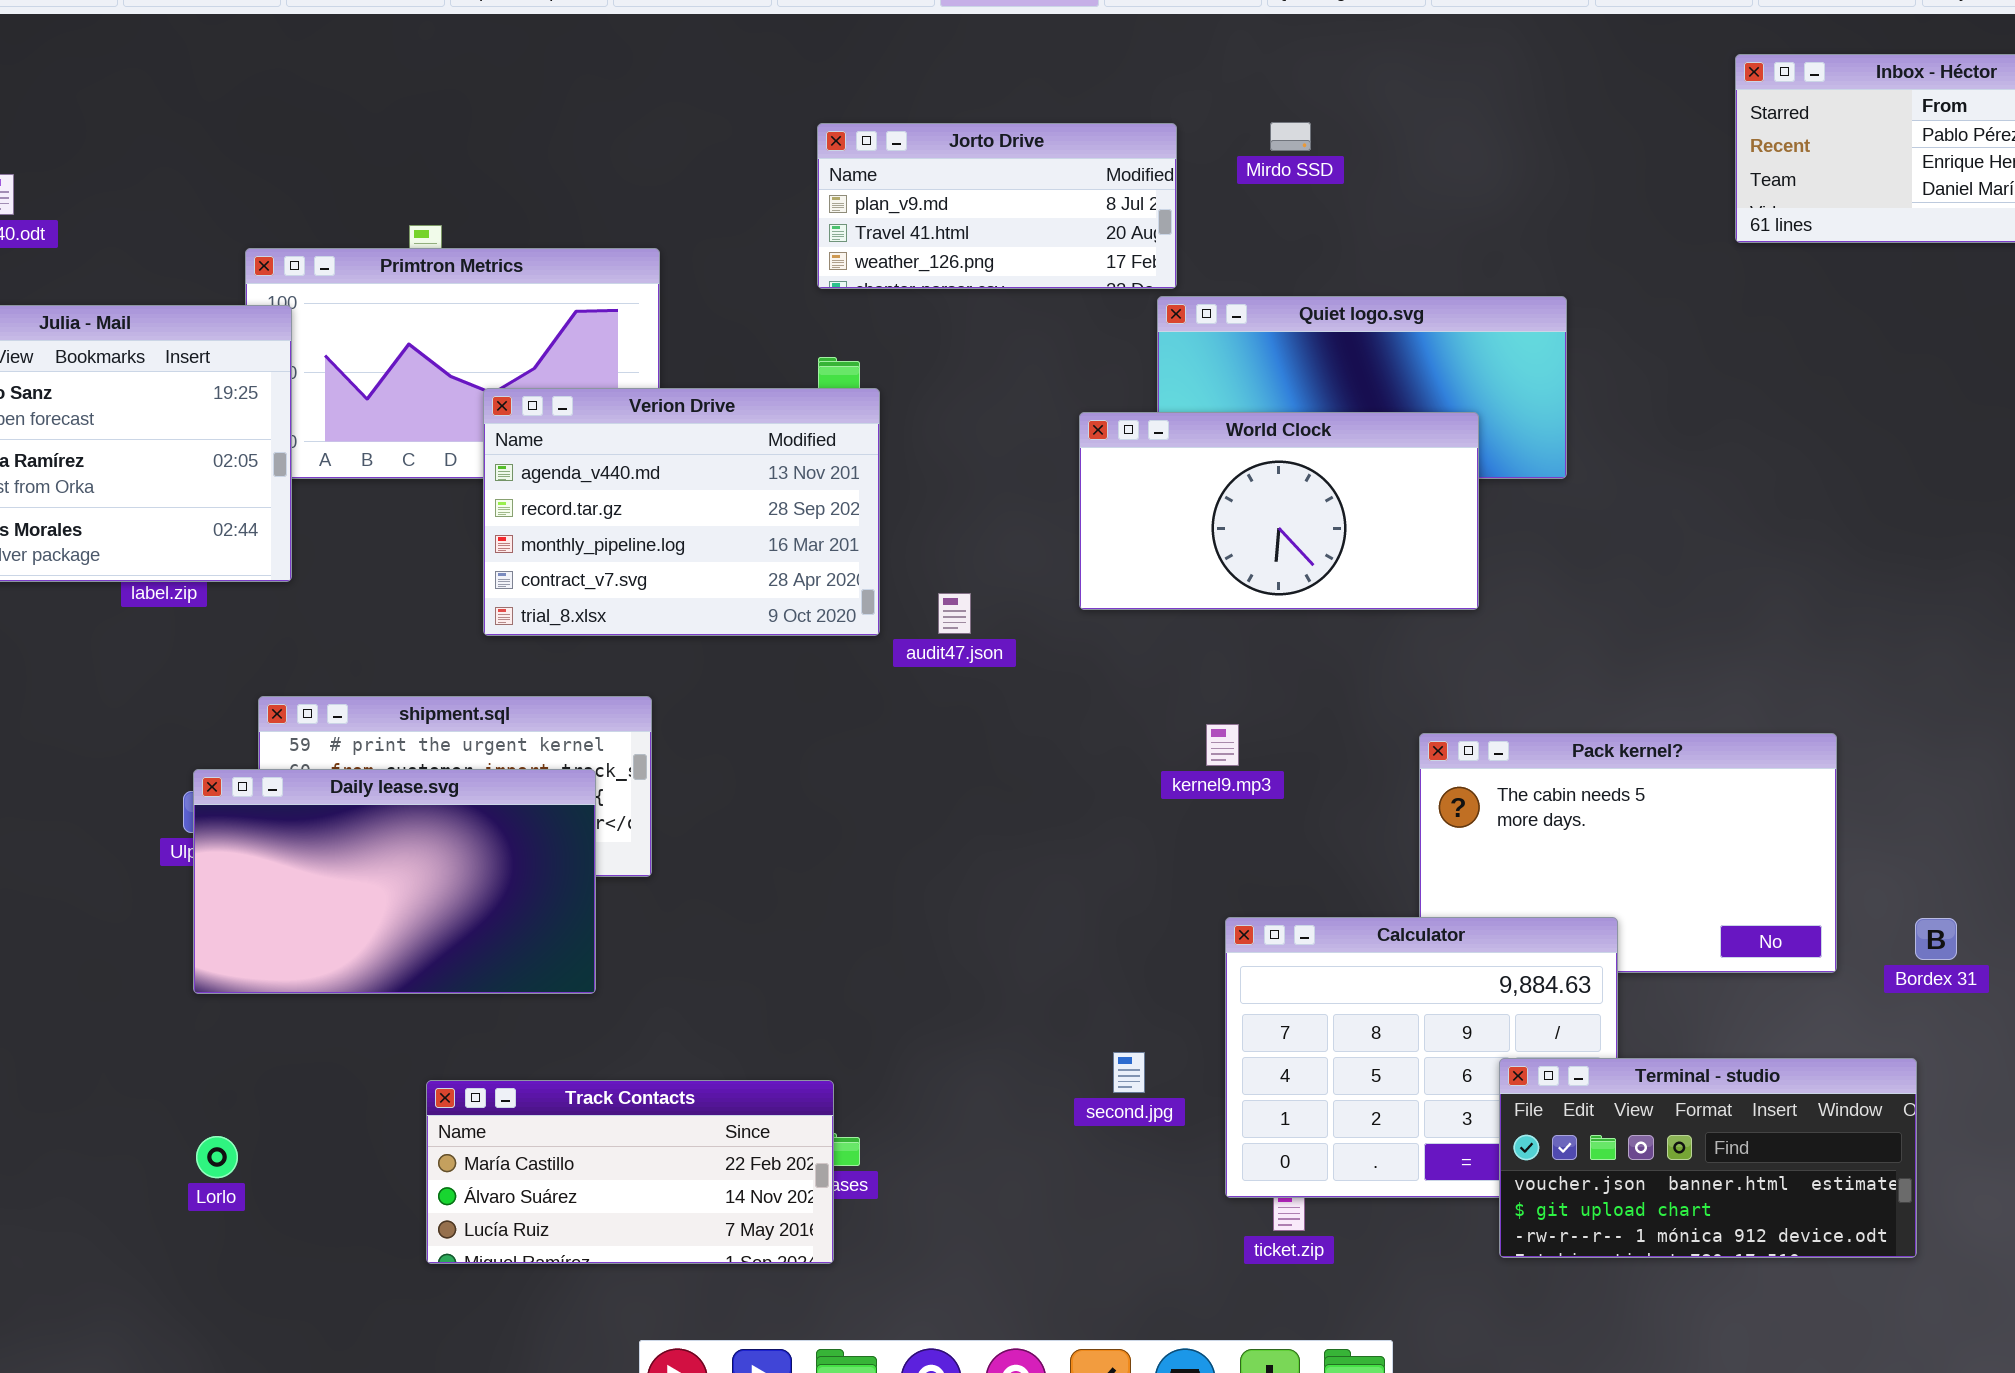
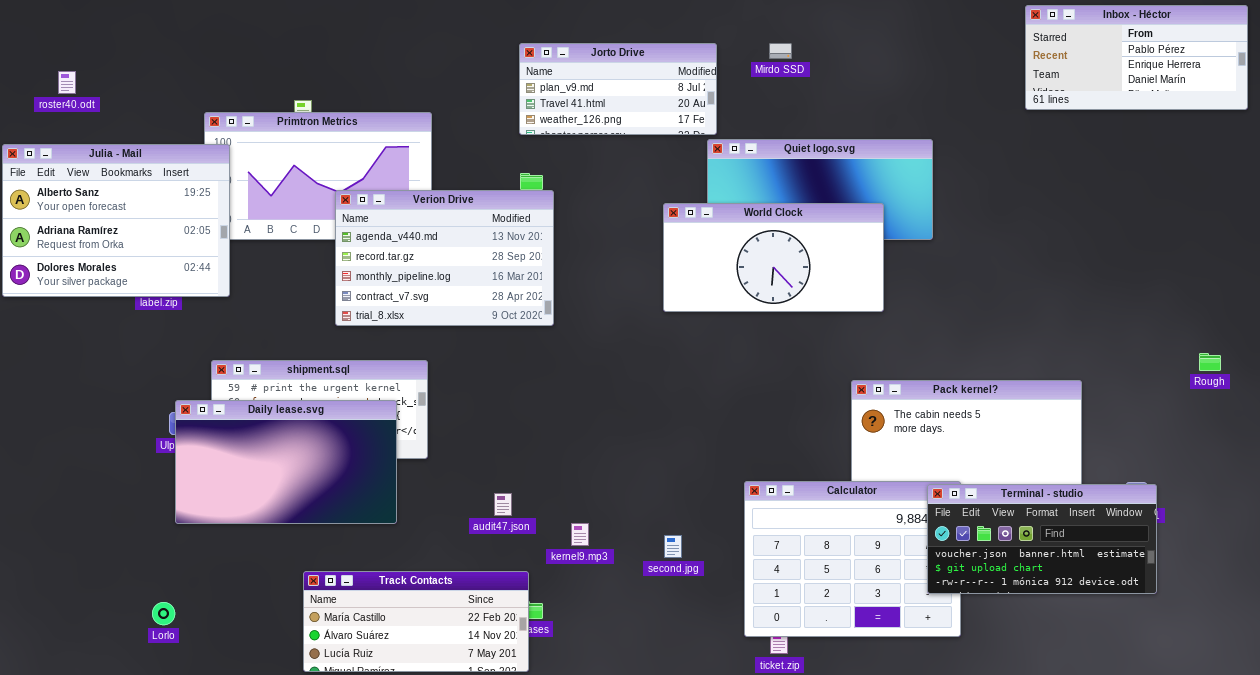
audit47.json: [938,593,971,634] -> [494,493,512,516], moved
kernel9.mp3: [1206,724,1239,766] -> [571,523,589,546], moved
second.jpg: [1113,1052,1145,1093] -> [664,535,682,558], moved
Terminal - studio: [1499,1058,1917,1258] -> [927,484,1157,594], moved
Lorlo: [196,1136,238,1178] -> [152,602,175,625], moved

